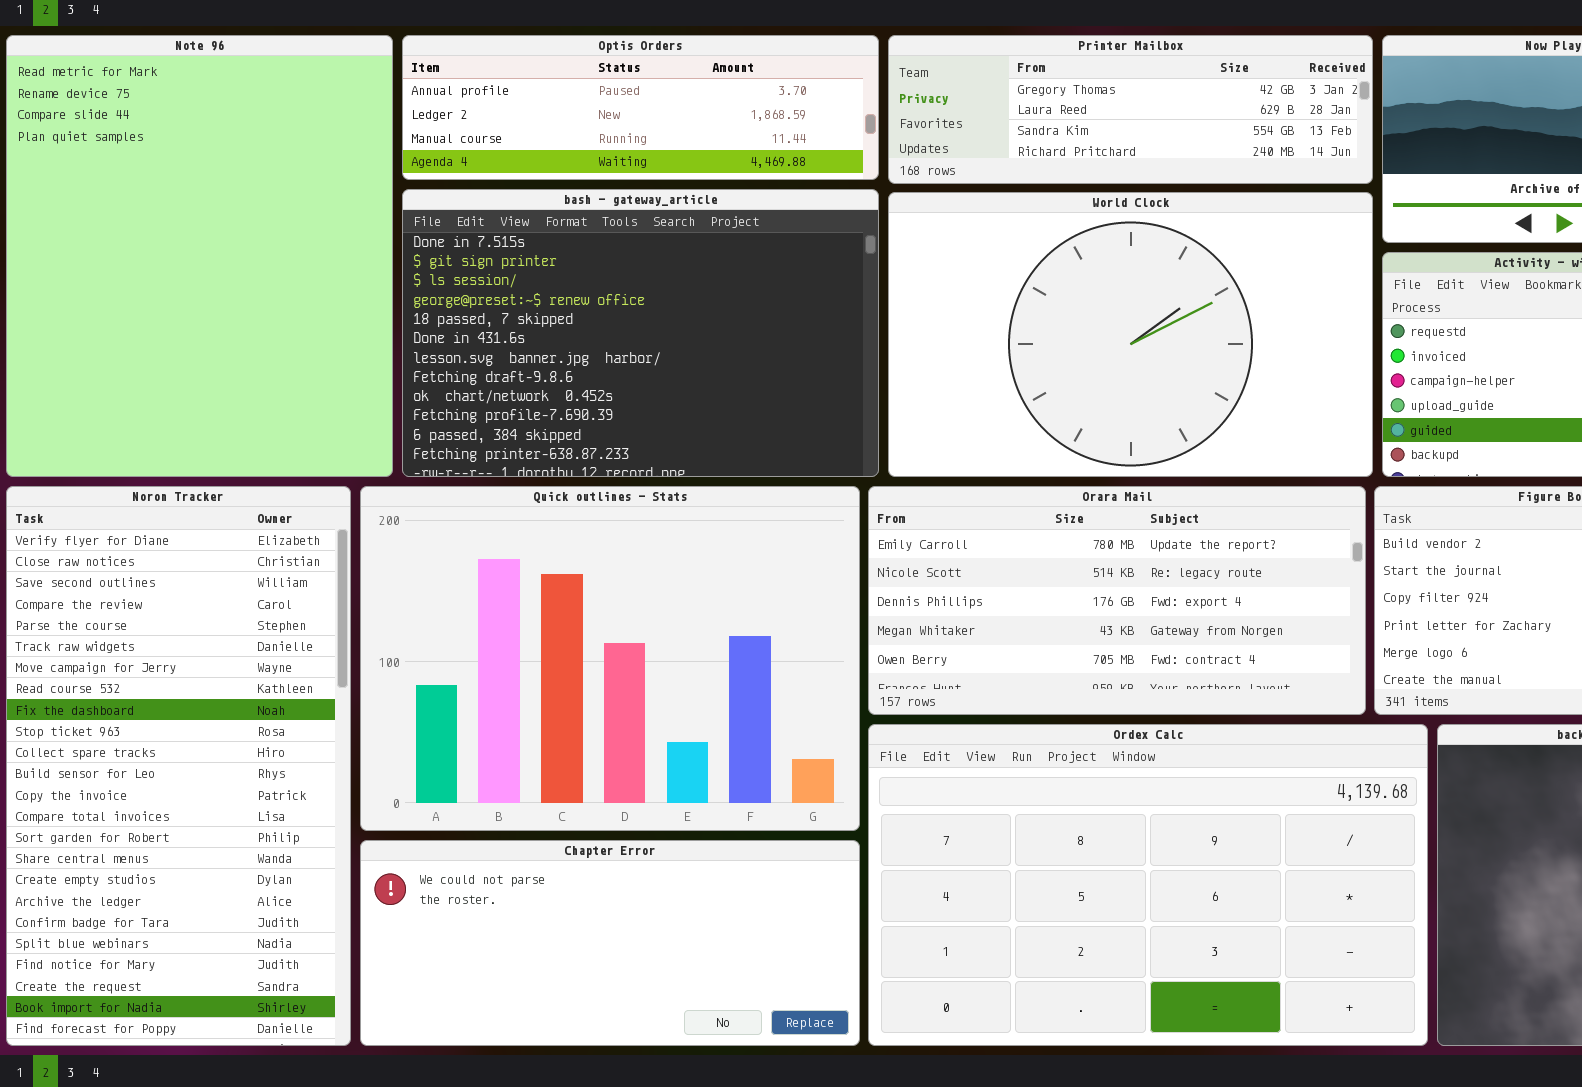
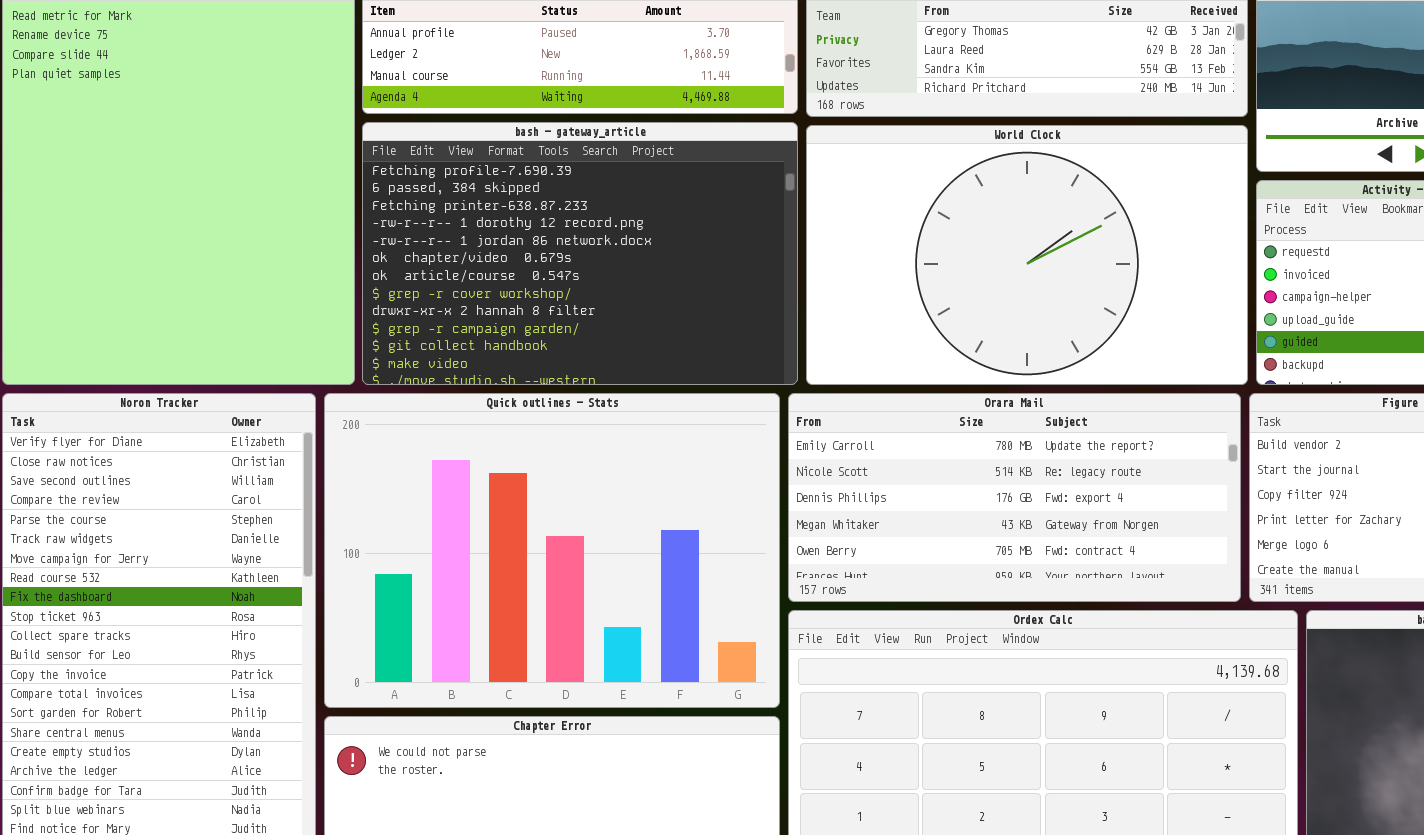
bash - gateway_article: [402,189,879,477] -> [362,122,798,385], scrolled down 9 rows

